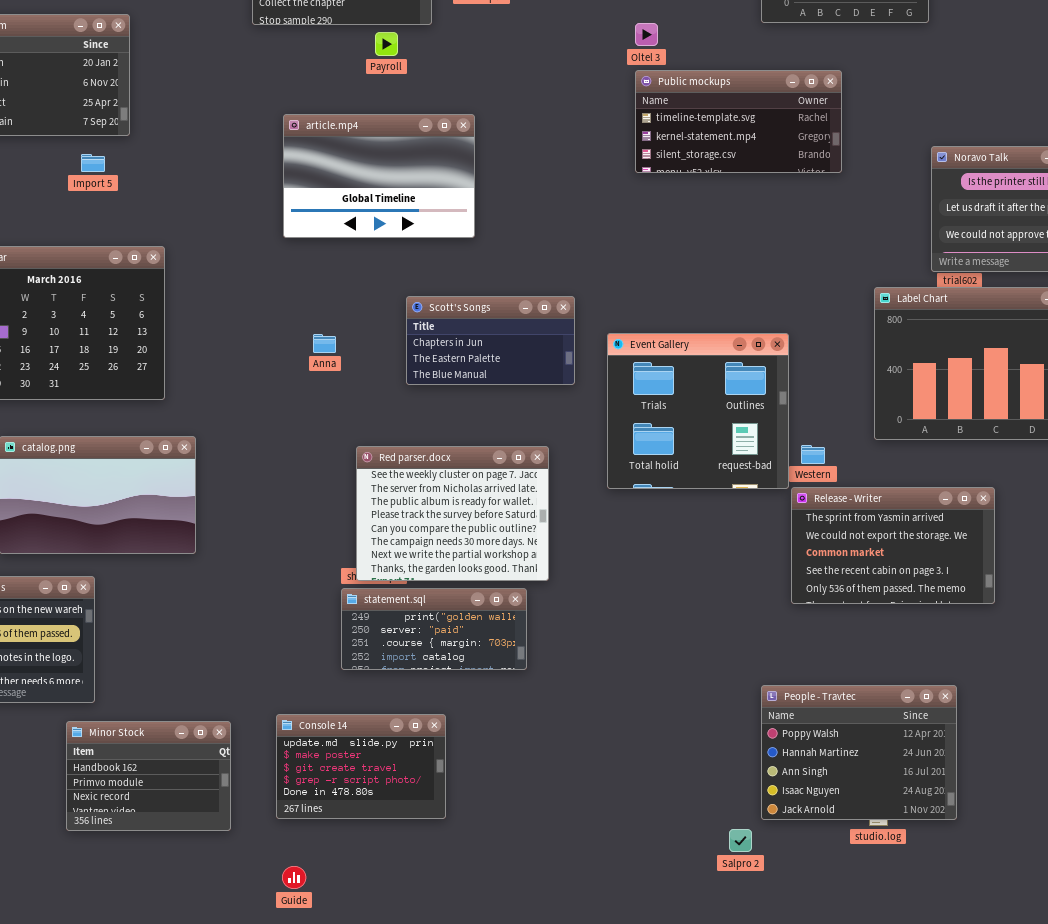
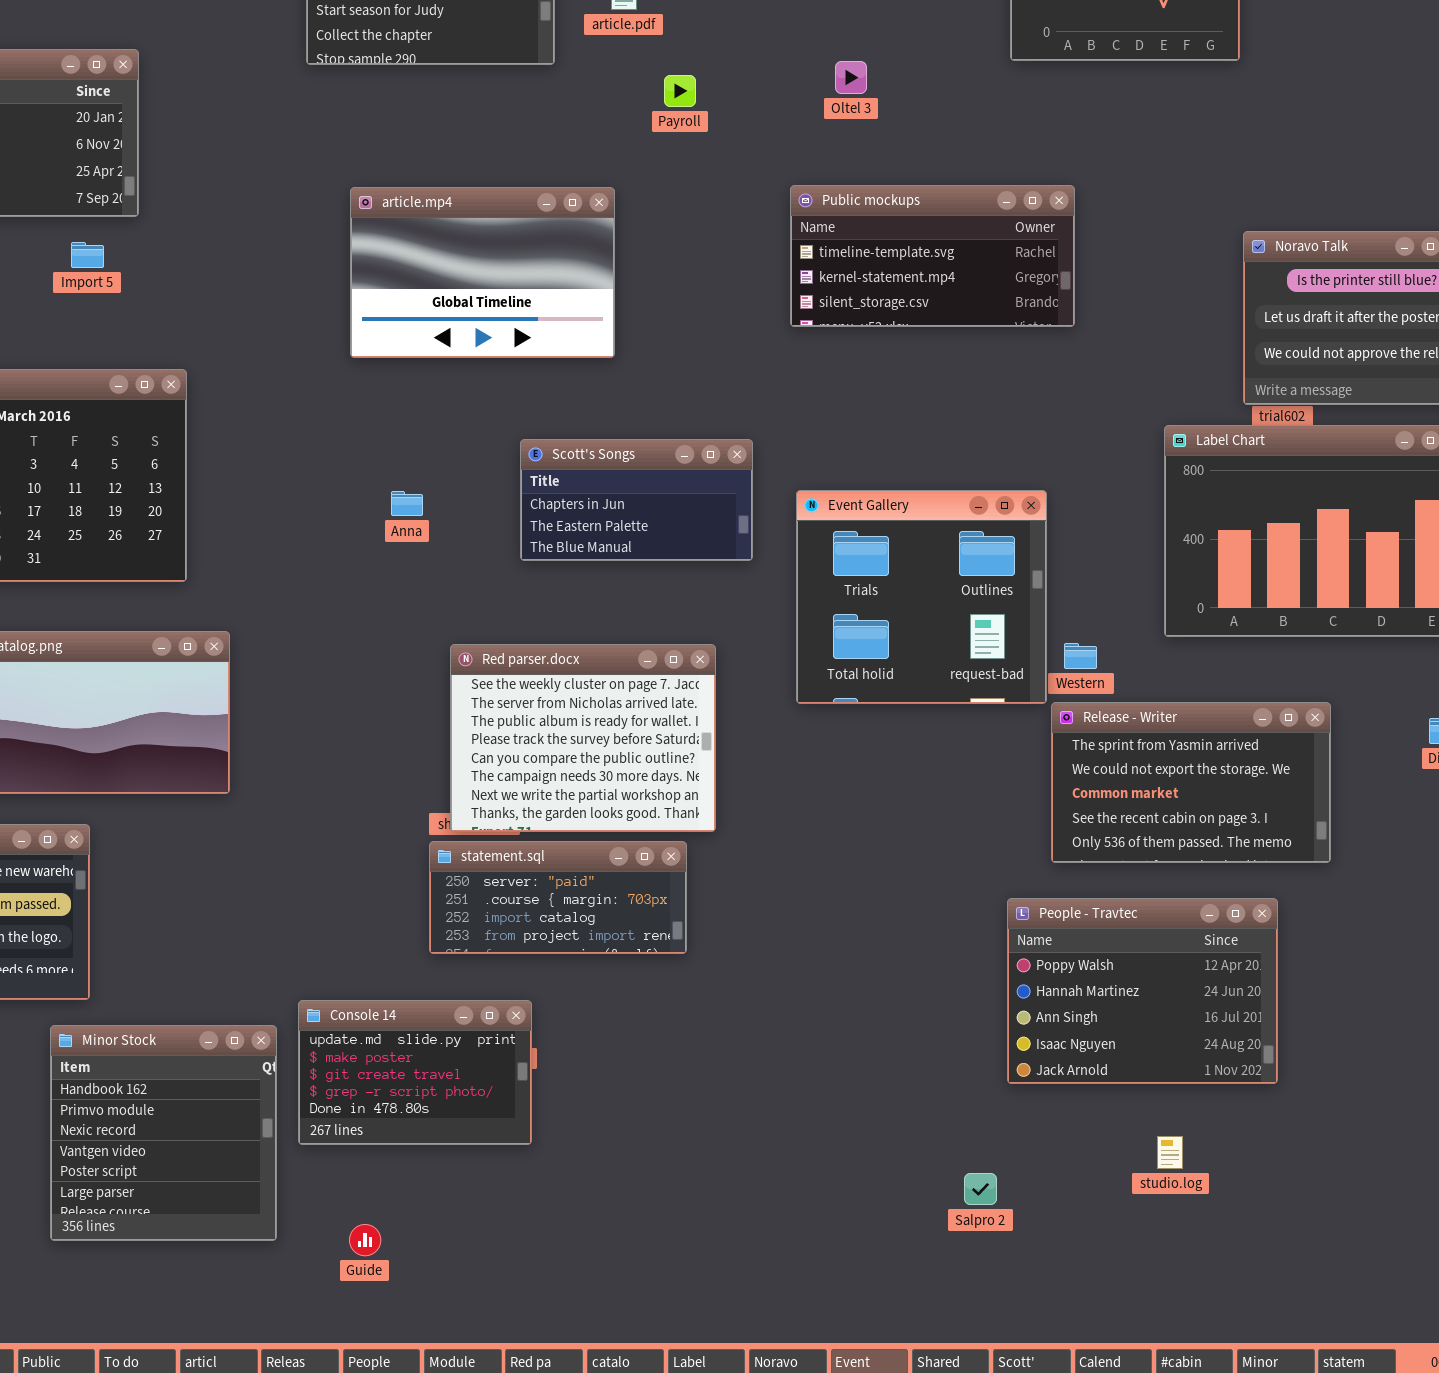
Payroll: [375,32,398,56] -> [664,75,696,107], moved
Public mockups: [635,70,842,173] -> [790,185,1075,327], moved
statement.sql: [341,588,527,670] -> [429,841,687,954], scrolled down 1 row
People - Travtec: [761,685,957,820] -> [1007,898,1278,1084], moved
Console 14: [276,714,446,819] -> [298,1000,532,1145], moved
Minor Stock: [66,721,231,831] -> [50,1025,277,1241], resized

